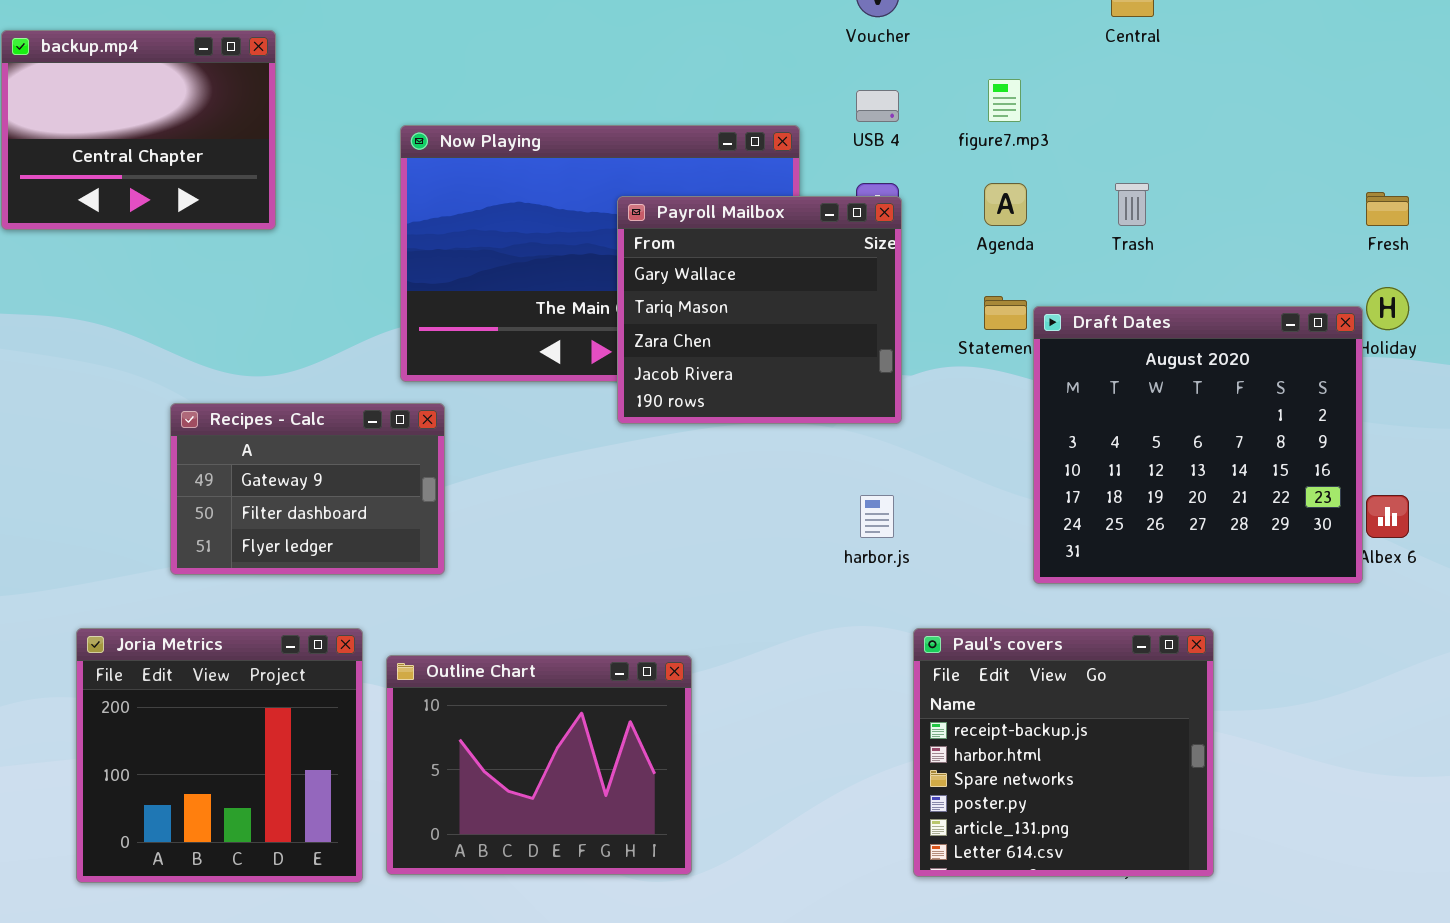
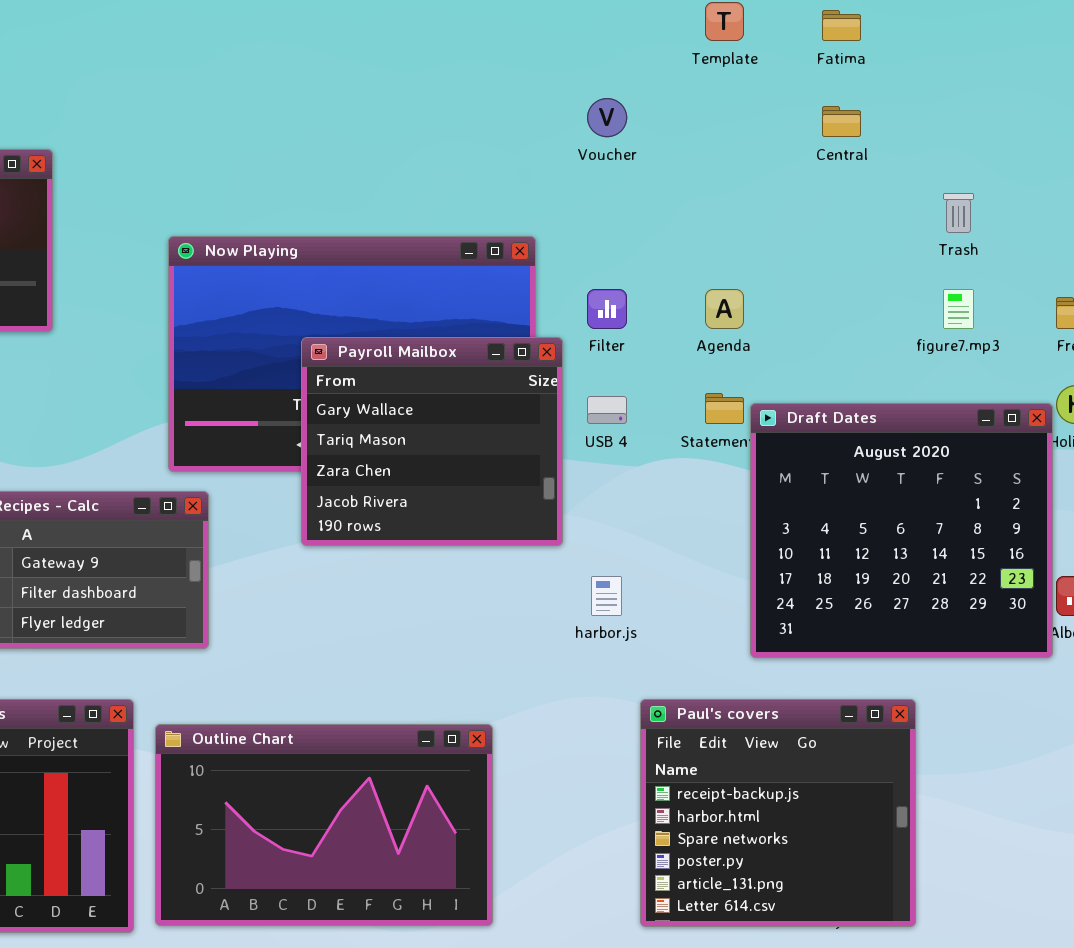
figure7.mp3: [988,79,1021,122] -> [943,289,974,329], moved
USB 4: [856,90,899,122] -> [587,396,627,424], moved
Trash: [1115,183,1149,226] -> [943,193,974,233], moved
Payroll Mailbox: [617,196,902,424] -> [301,337,563,546], moved
Outline Chart: [386,655,692,875] -> [155,724,493,926], resized

